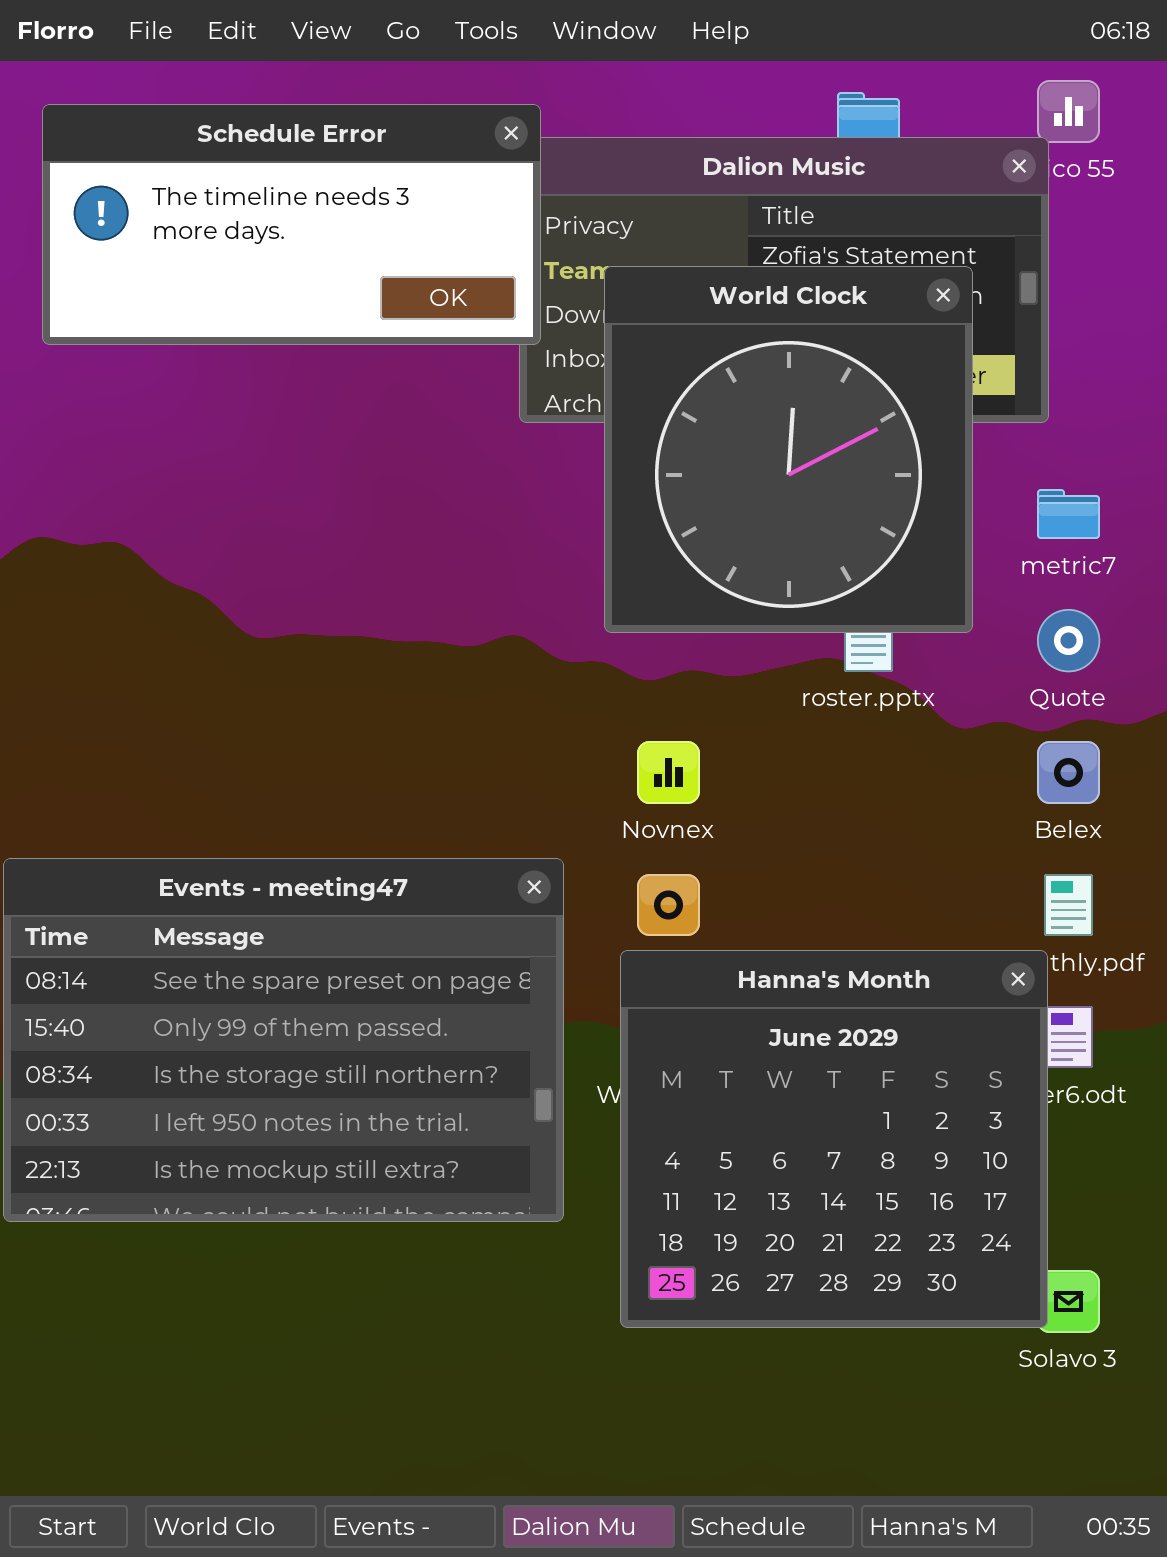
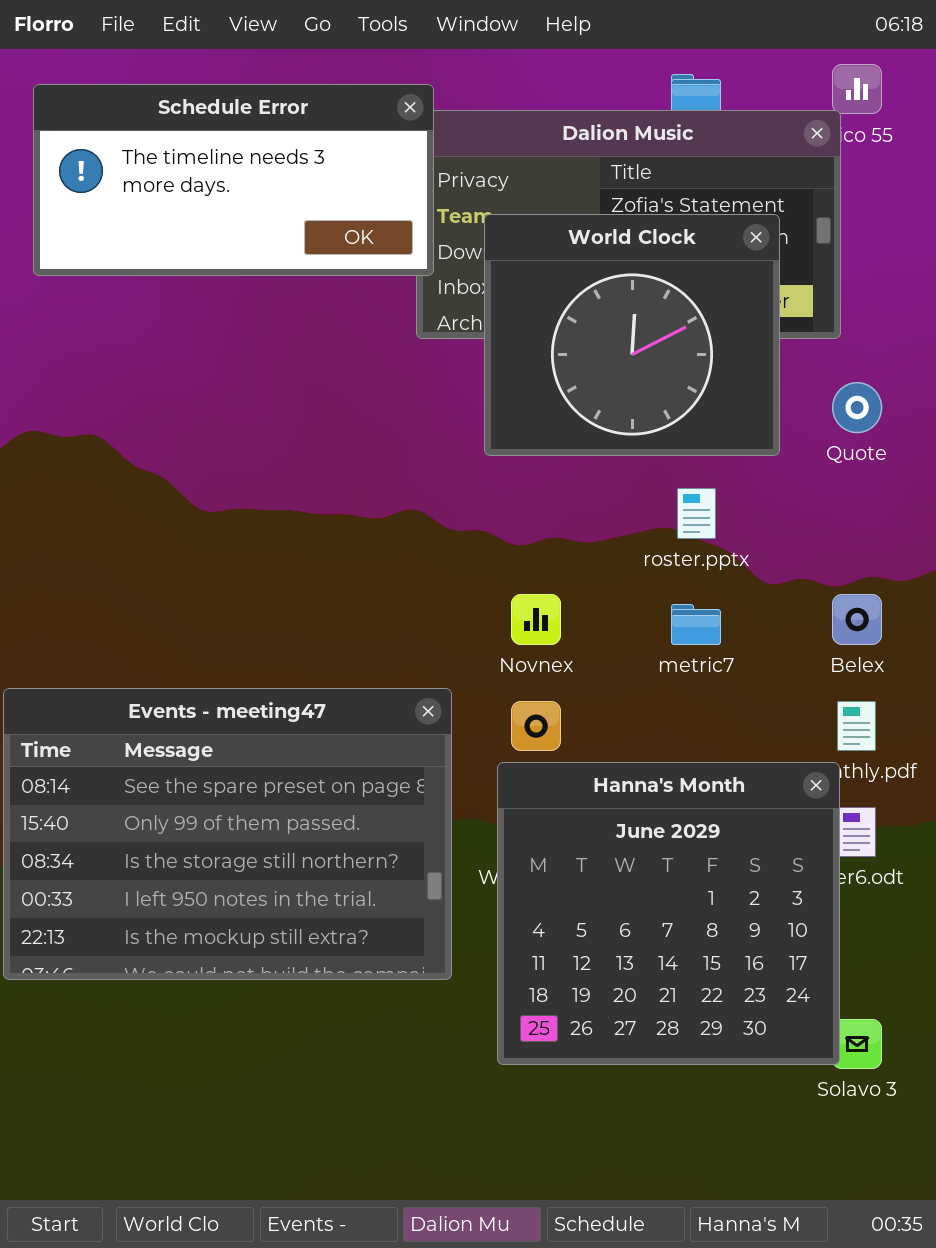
World Clock: [604,266,973,633] -> [484,214,780,456], resized
metric7: [1037,489,1100,539] -> [671,604,721,645], moved
Quote: [1037,609,1100,672] -> [832,382,882,433], moved

